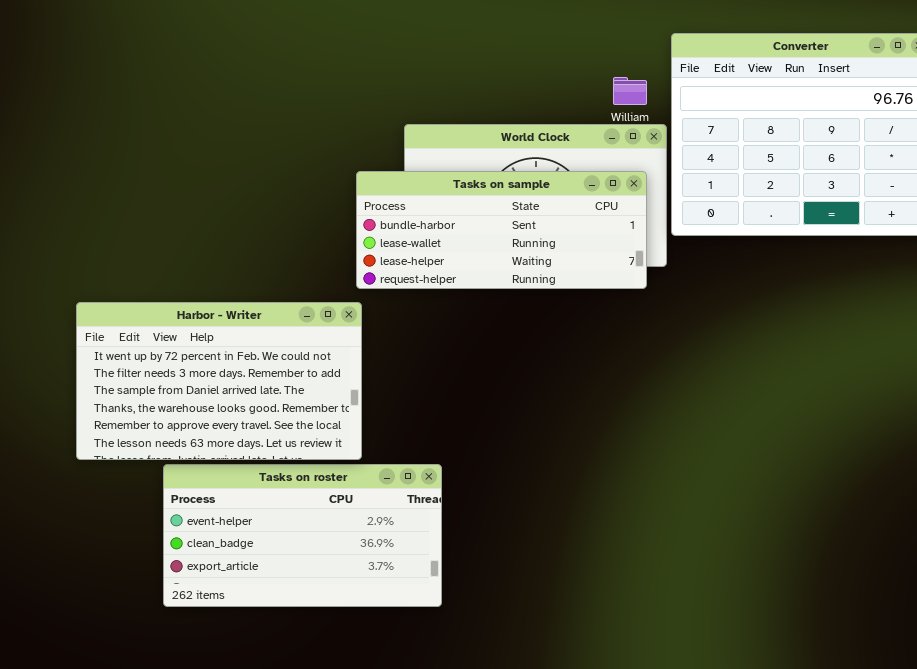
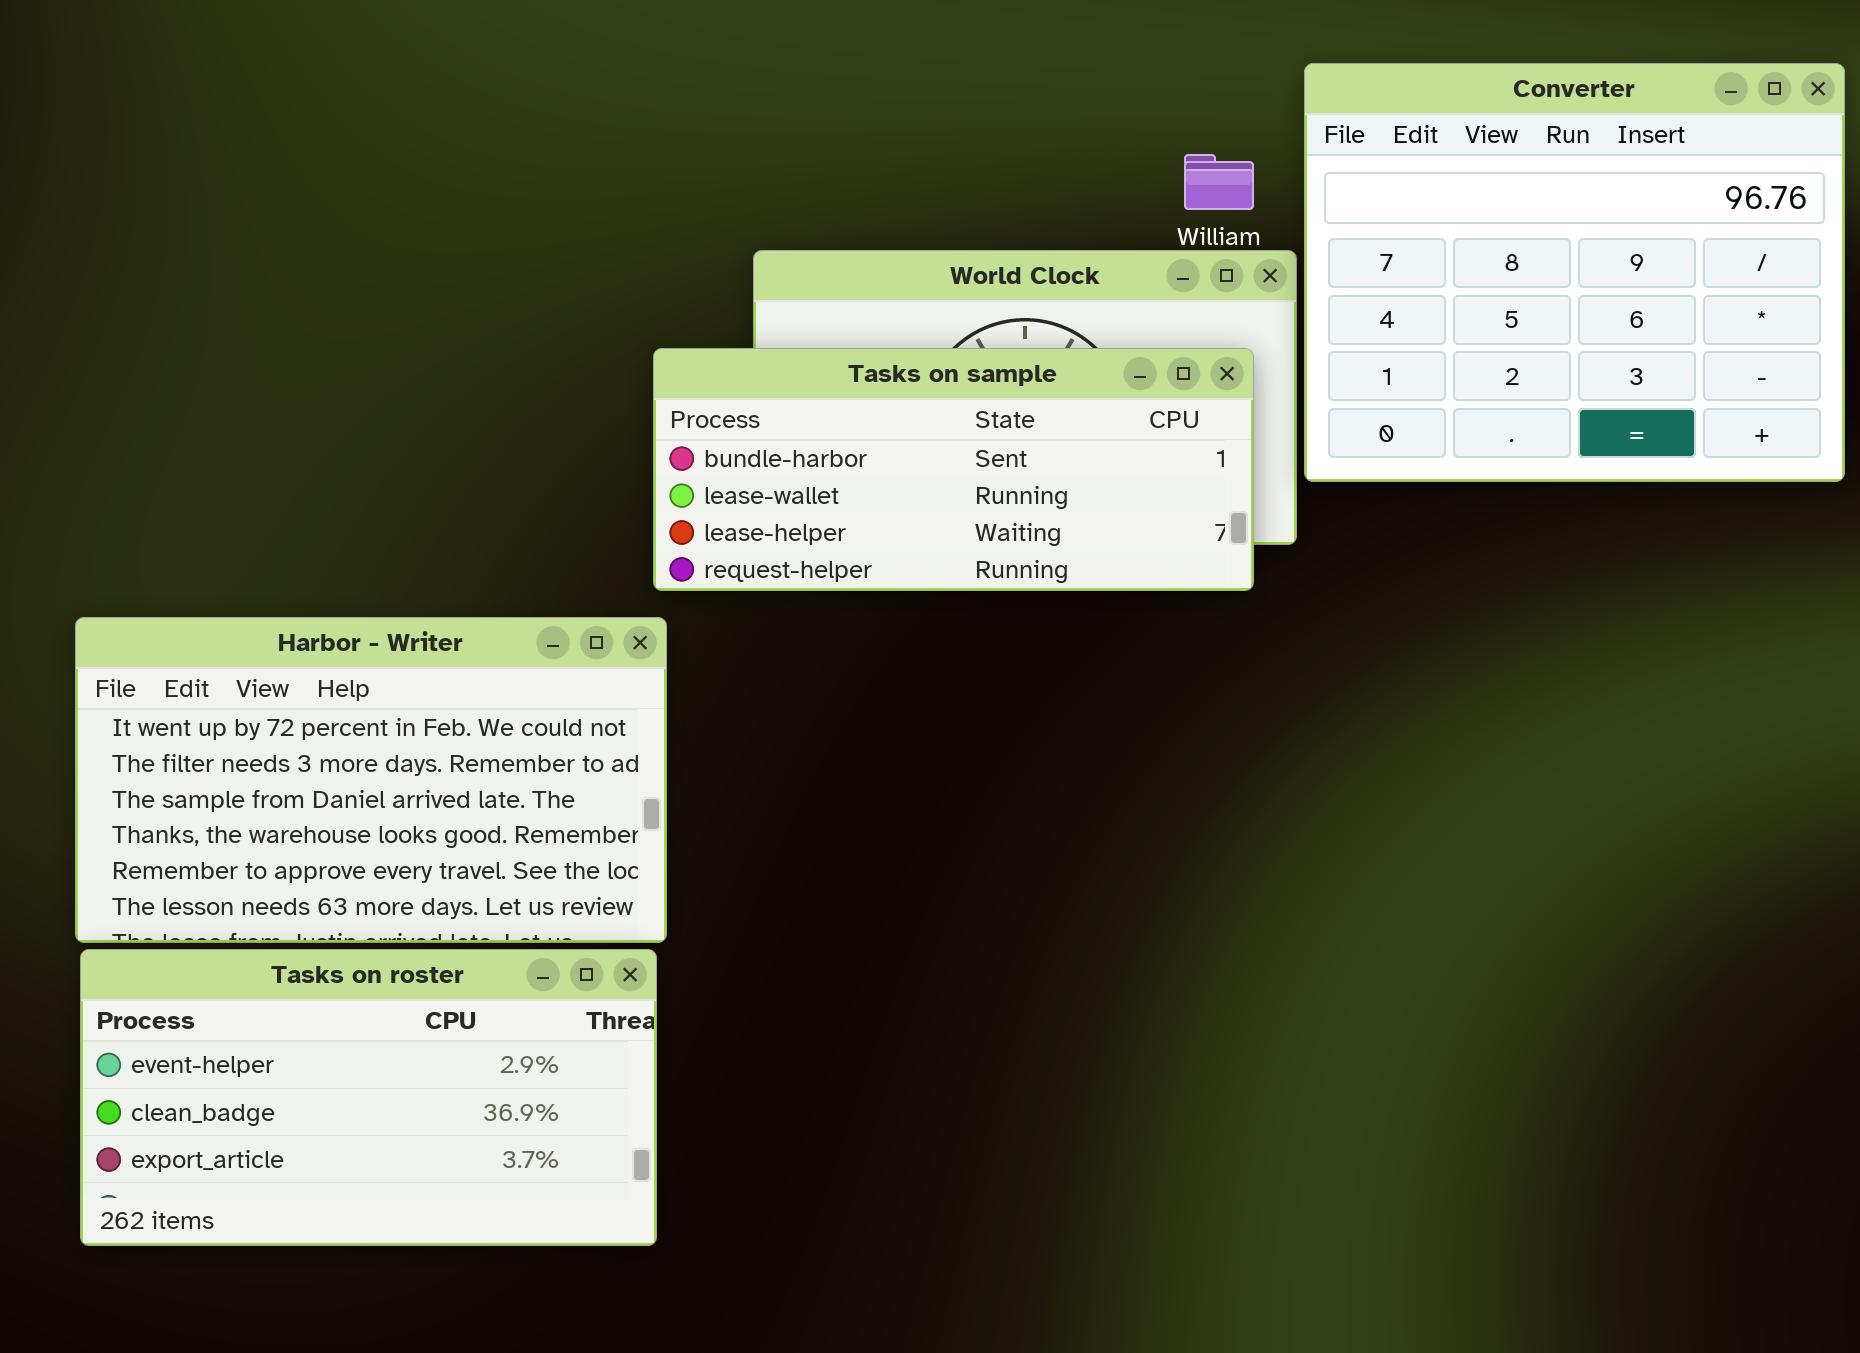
Tasks on roster: [163,464,442,607] -> [80,949,657,1246], moved

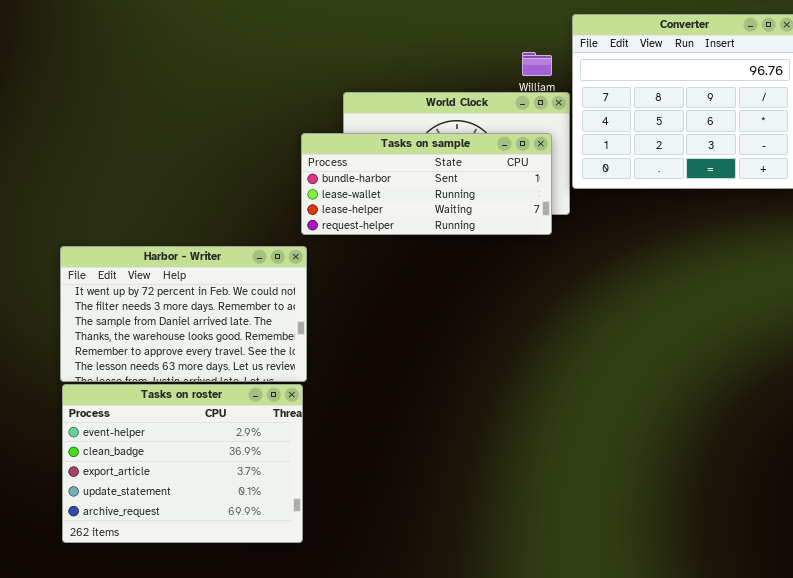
Tasks on roster: [80,949,657,1246] -> [62,384,303,543], resized

